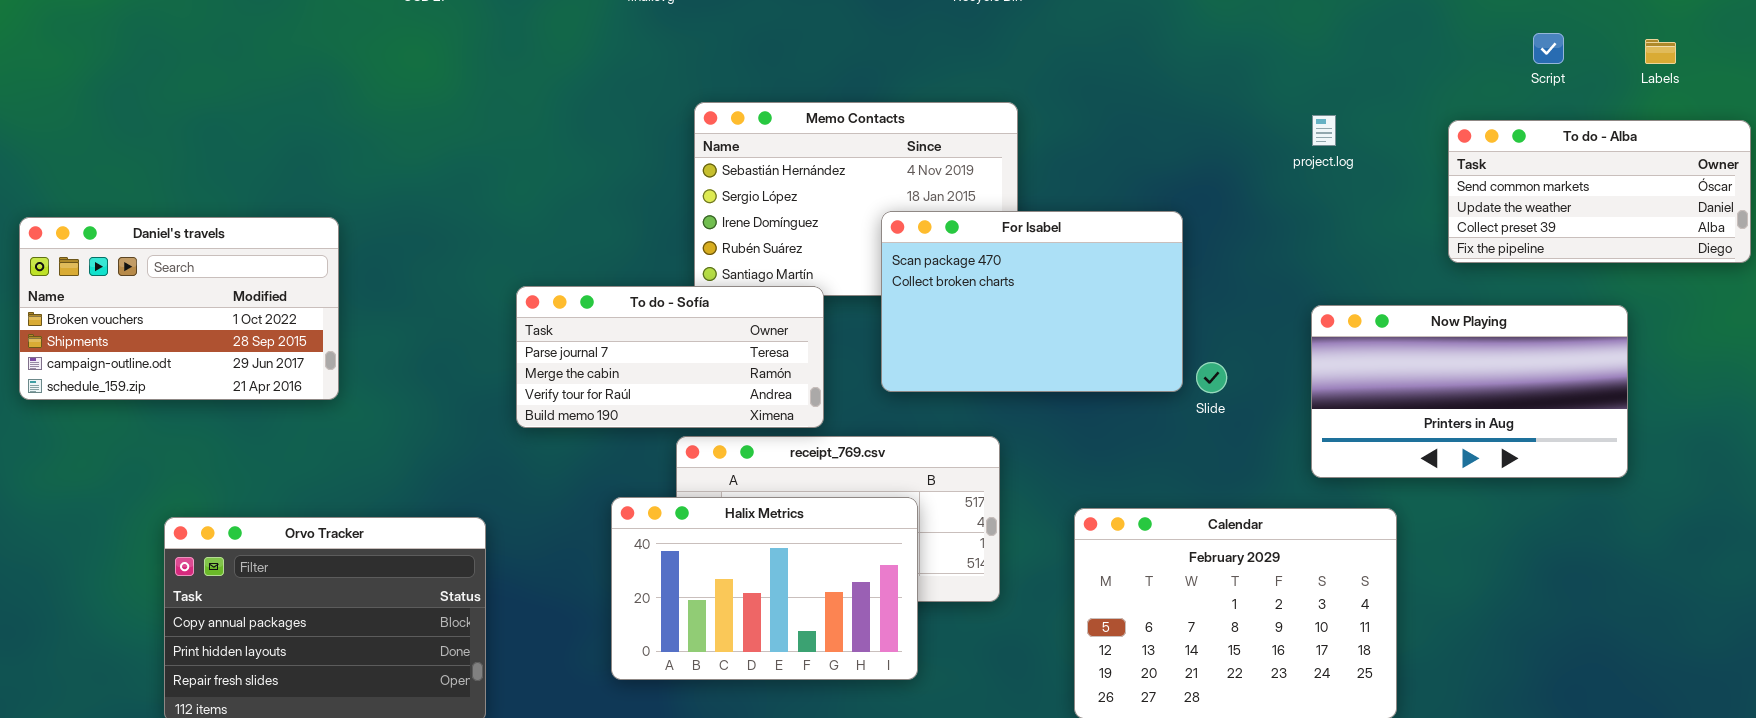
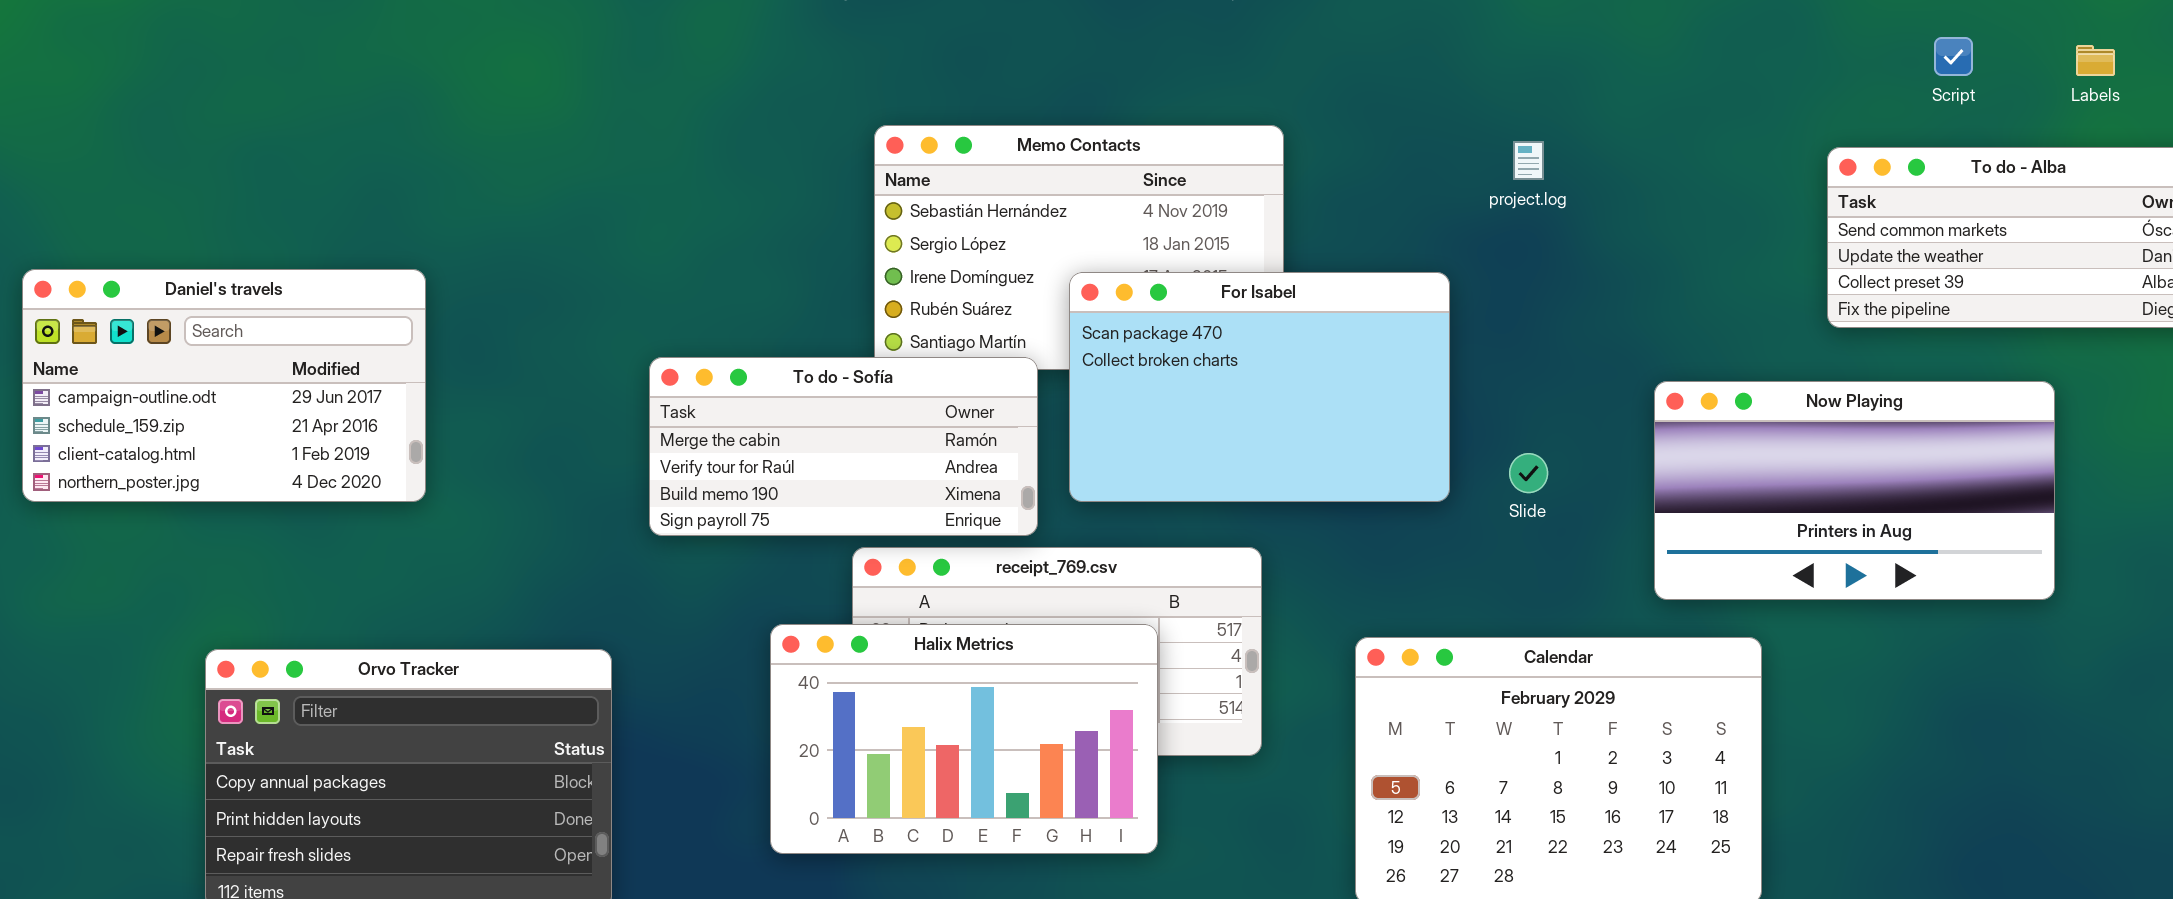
project.log: [1312,115,1336,146] -> [1513,141,1544,180], moved
For Isabel: [881,211,1183,392] -> [1069,272,1450,502], moved
Daniel's travels: [19,217,339,400] -> [22,269,426,502], scrolled down 2 rows
To do - Sofía: [516,286,824,428] -> [649,357,1038,536], scrolled down 1 row

